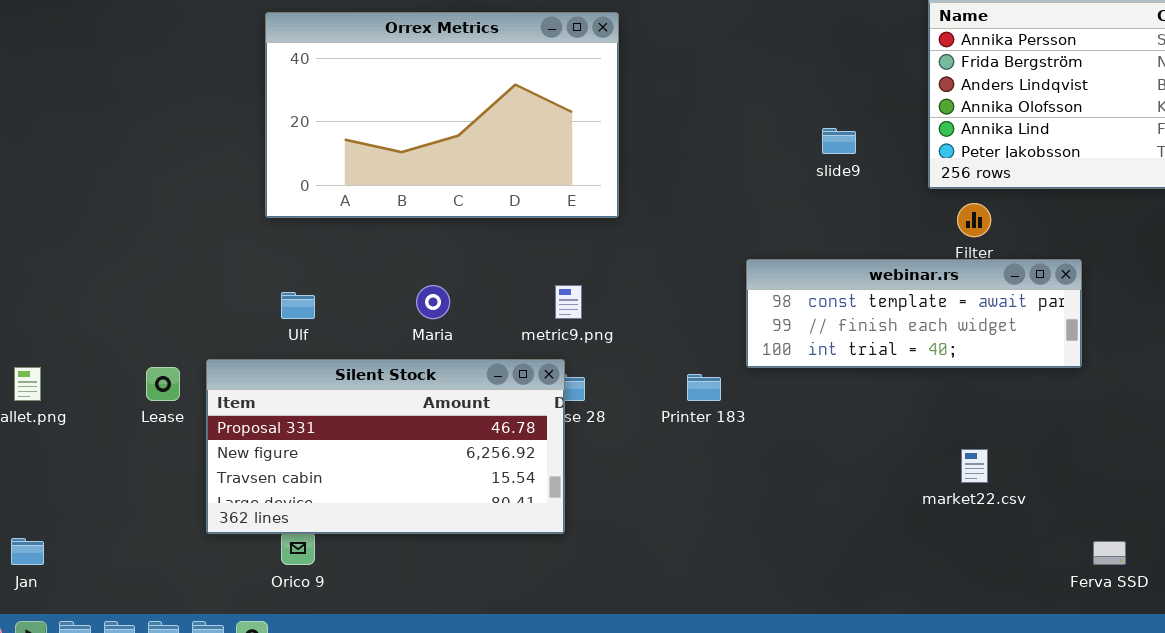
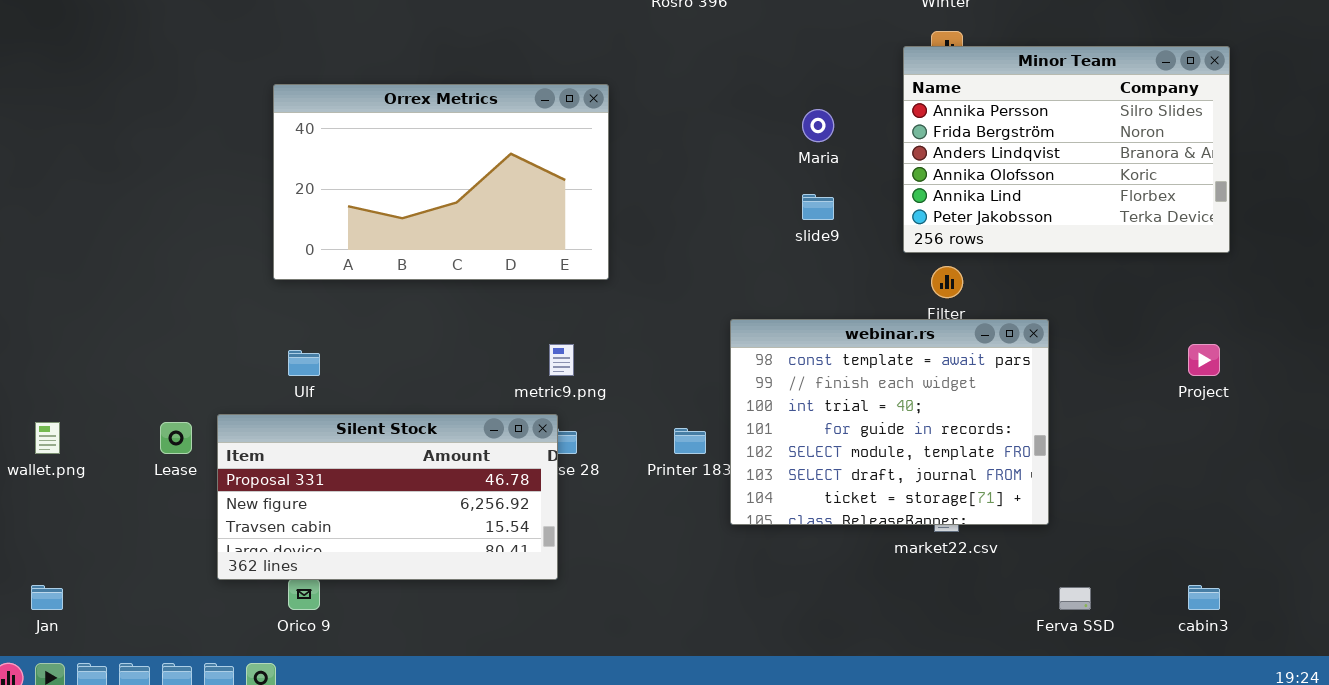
webinar.rs: [746,259,1082,368] -> [730,319,1049,525], resized
Maria: [416,285,450,319] -> [802,109,834,142], moved

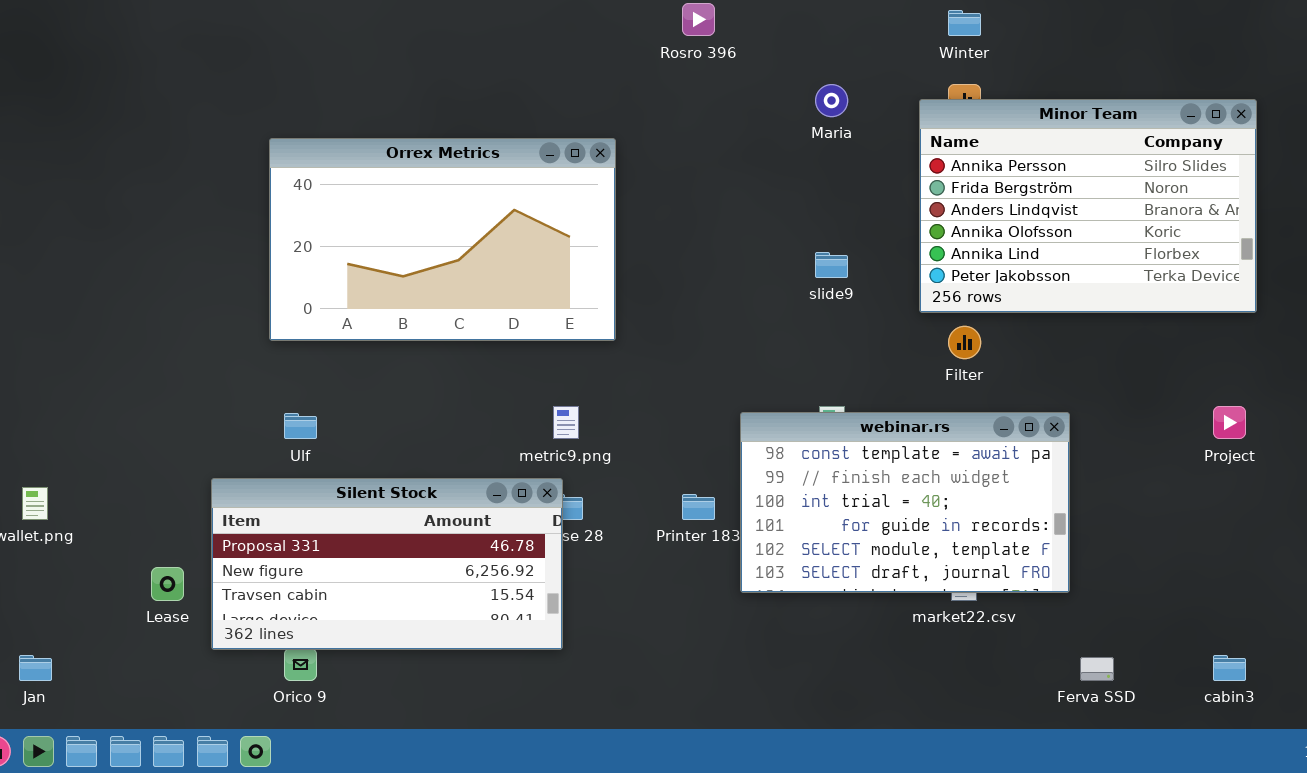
Maria: [802,109,834,142] -> [815,84,848,117], moved
webinar.rs: [730,319,1049,525] -> [740,412,1070,593], resized
Lease: [160,422,192,454] -> [151,567,184,601], moved

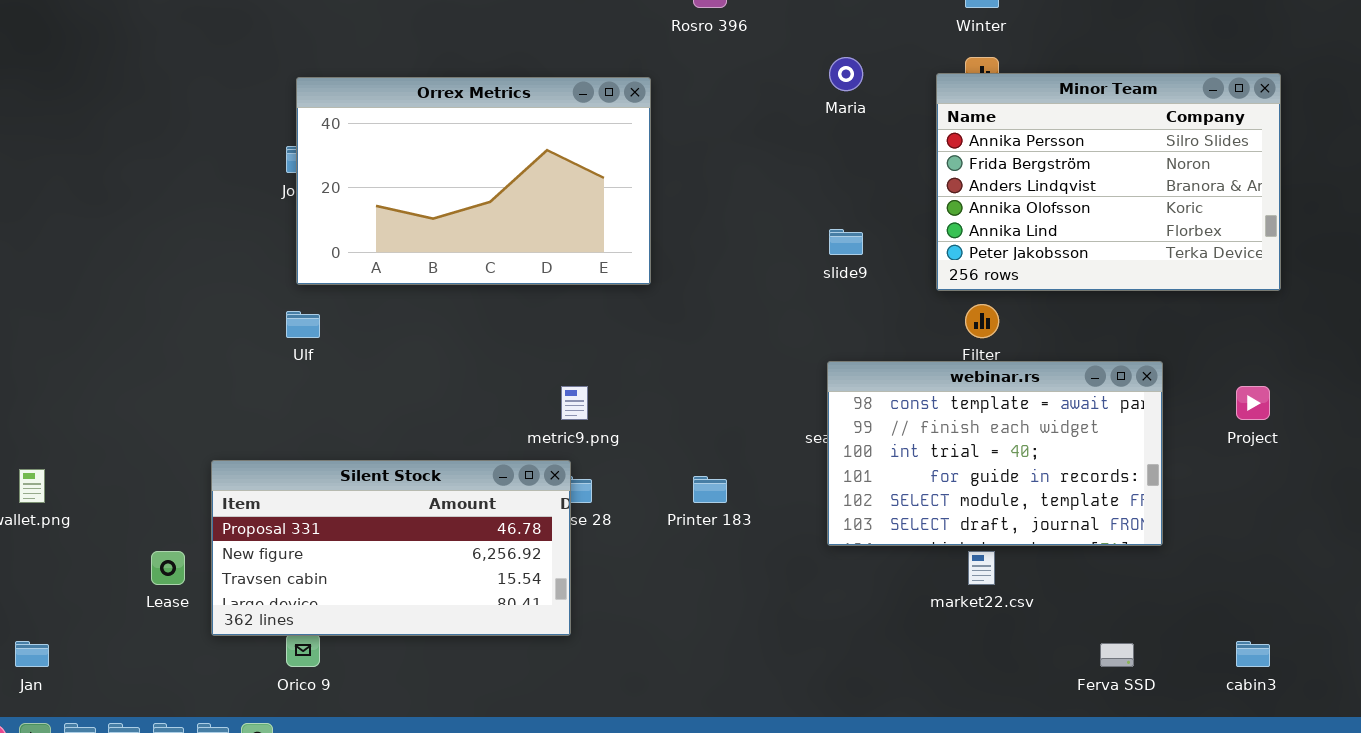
Orrex Metrics: [269,138,616,341] -> [296,77,651,285], moved
webinar.rs: [740,412,1070,593] -> [827,361,1163,546], moved
Ulf: [284,413,317,439] -> [286,311,320,338], moved

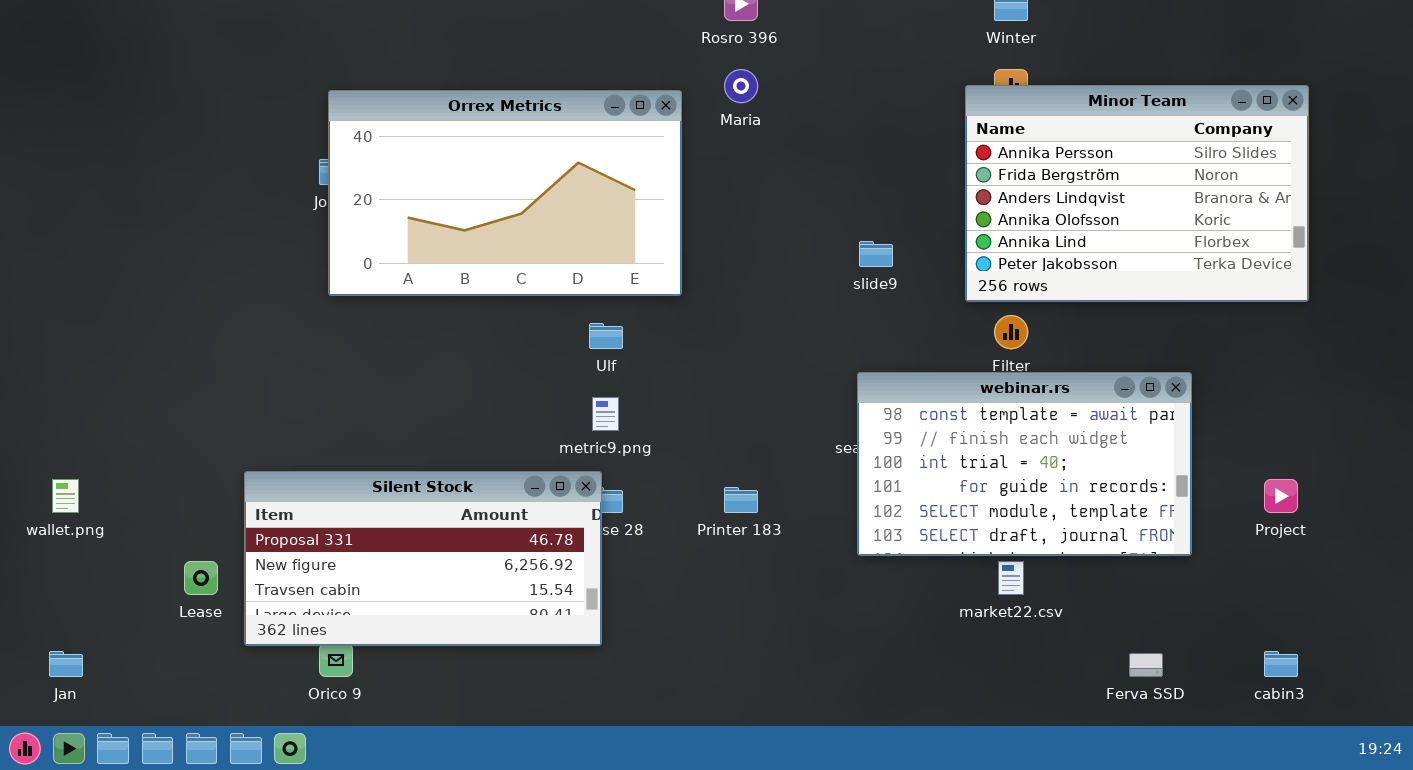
Maria: [829,57,863,91] -> [724,69,758,103], moved
Ulf: [286,311,320,338] -> [589,323,623,349], moved
Project: [1236,386,1270,420] -> [1264,479,1298,513], moved

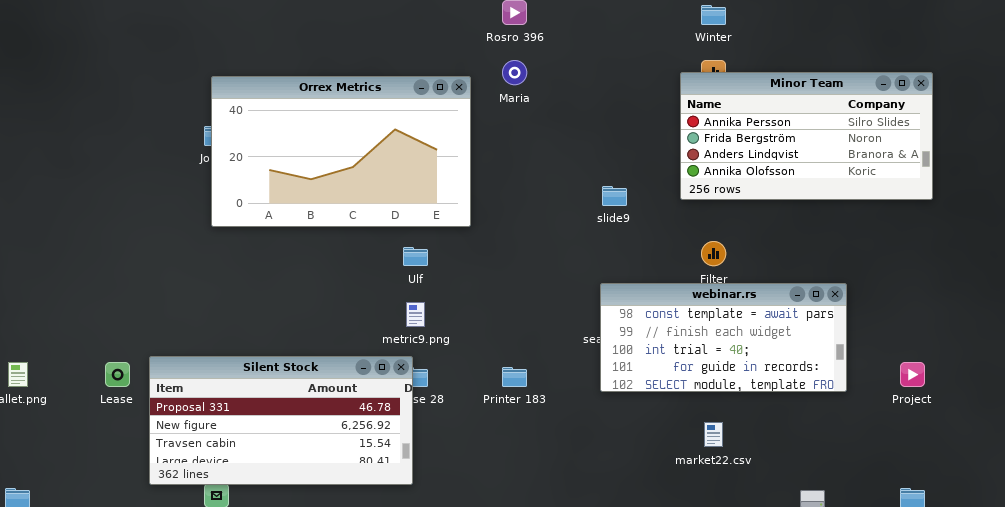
Minor Team: [965,85,1309,302] -> [680,72,933,200], resized
webinar.rs: [857,372,1192,556] -> [600,283,847,392], resized
Lease: [184,561,218,595] -> [105,362,130,387], moved

